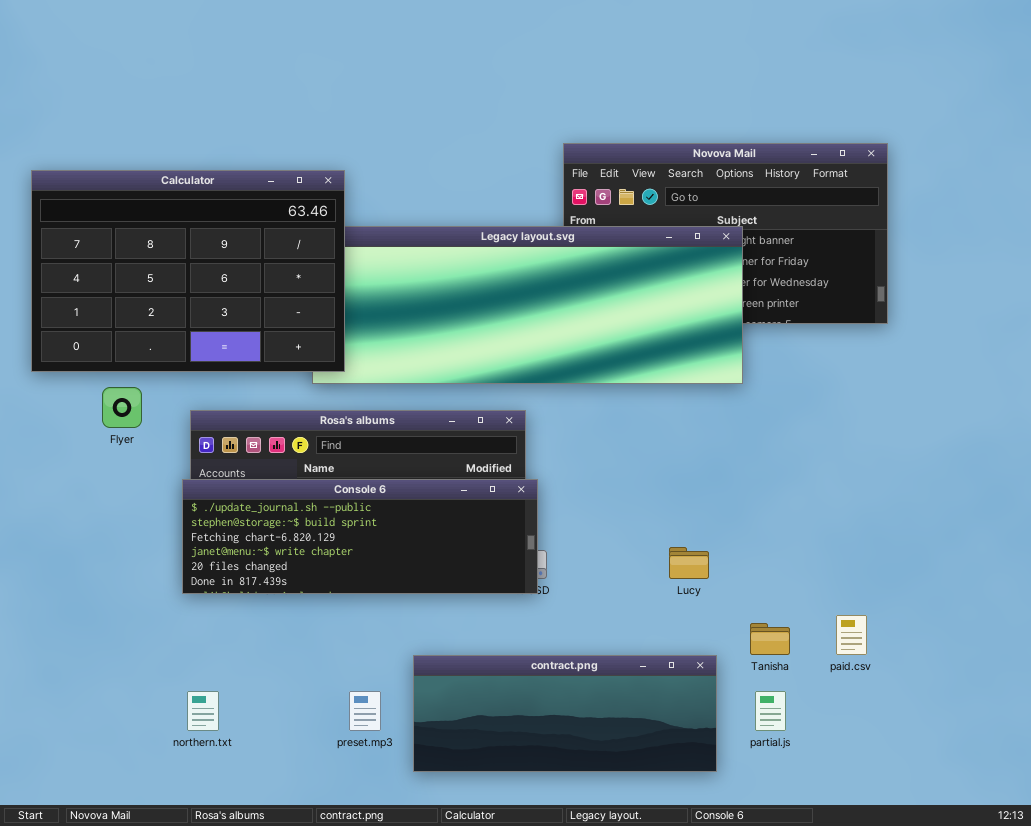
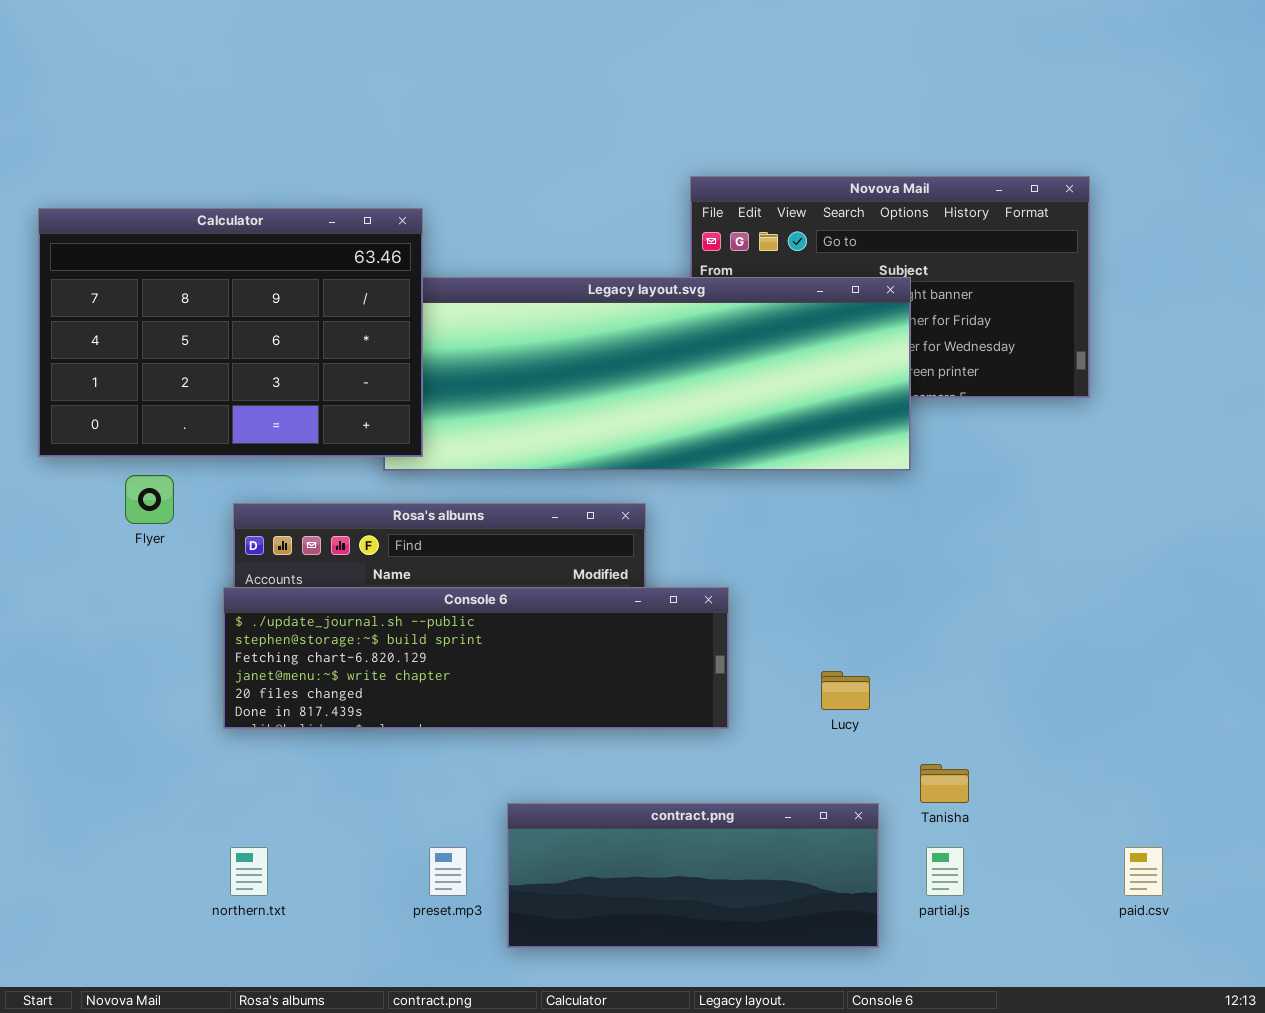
Console 6: [182,479,538,594] -> [223,587,729,729], resized
paid.csv: [836,615,867,655] -> [1124,847,1163,896], moved

